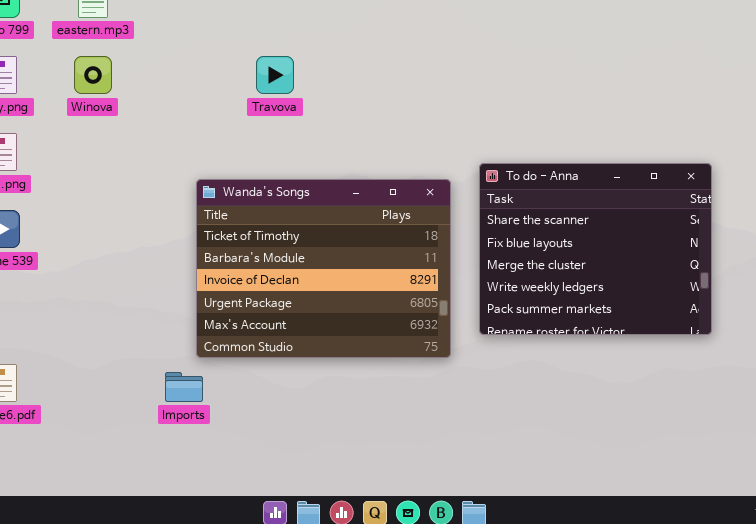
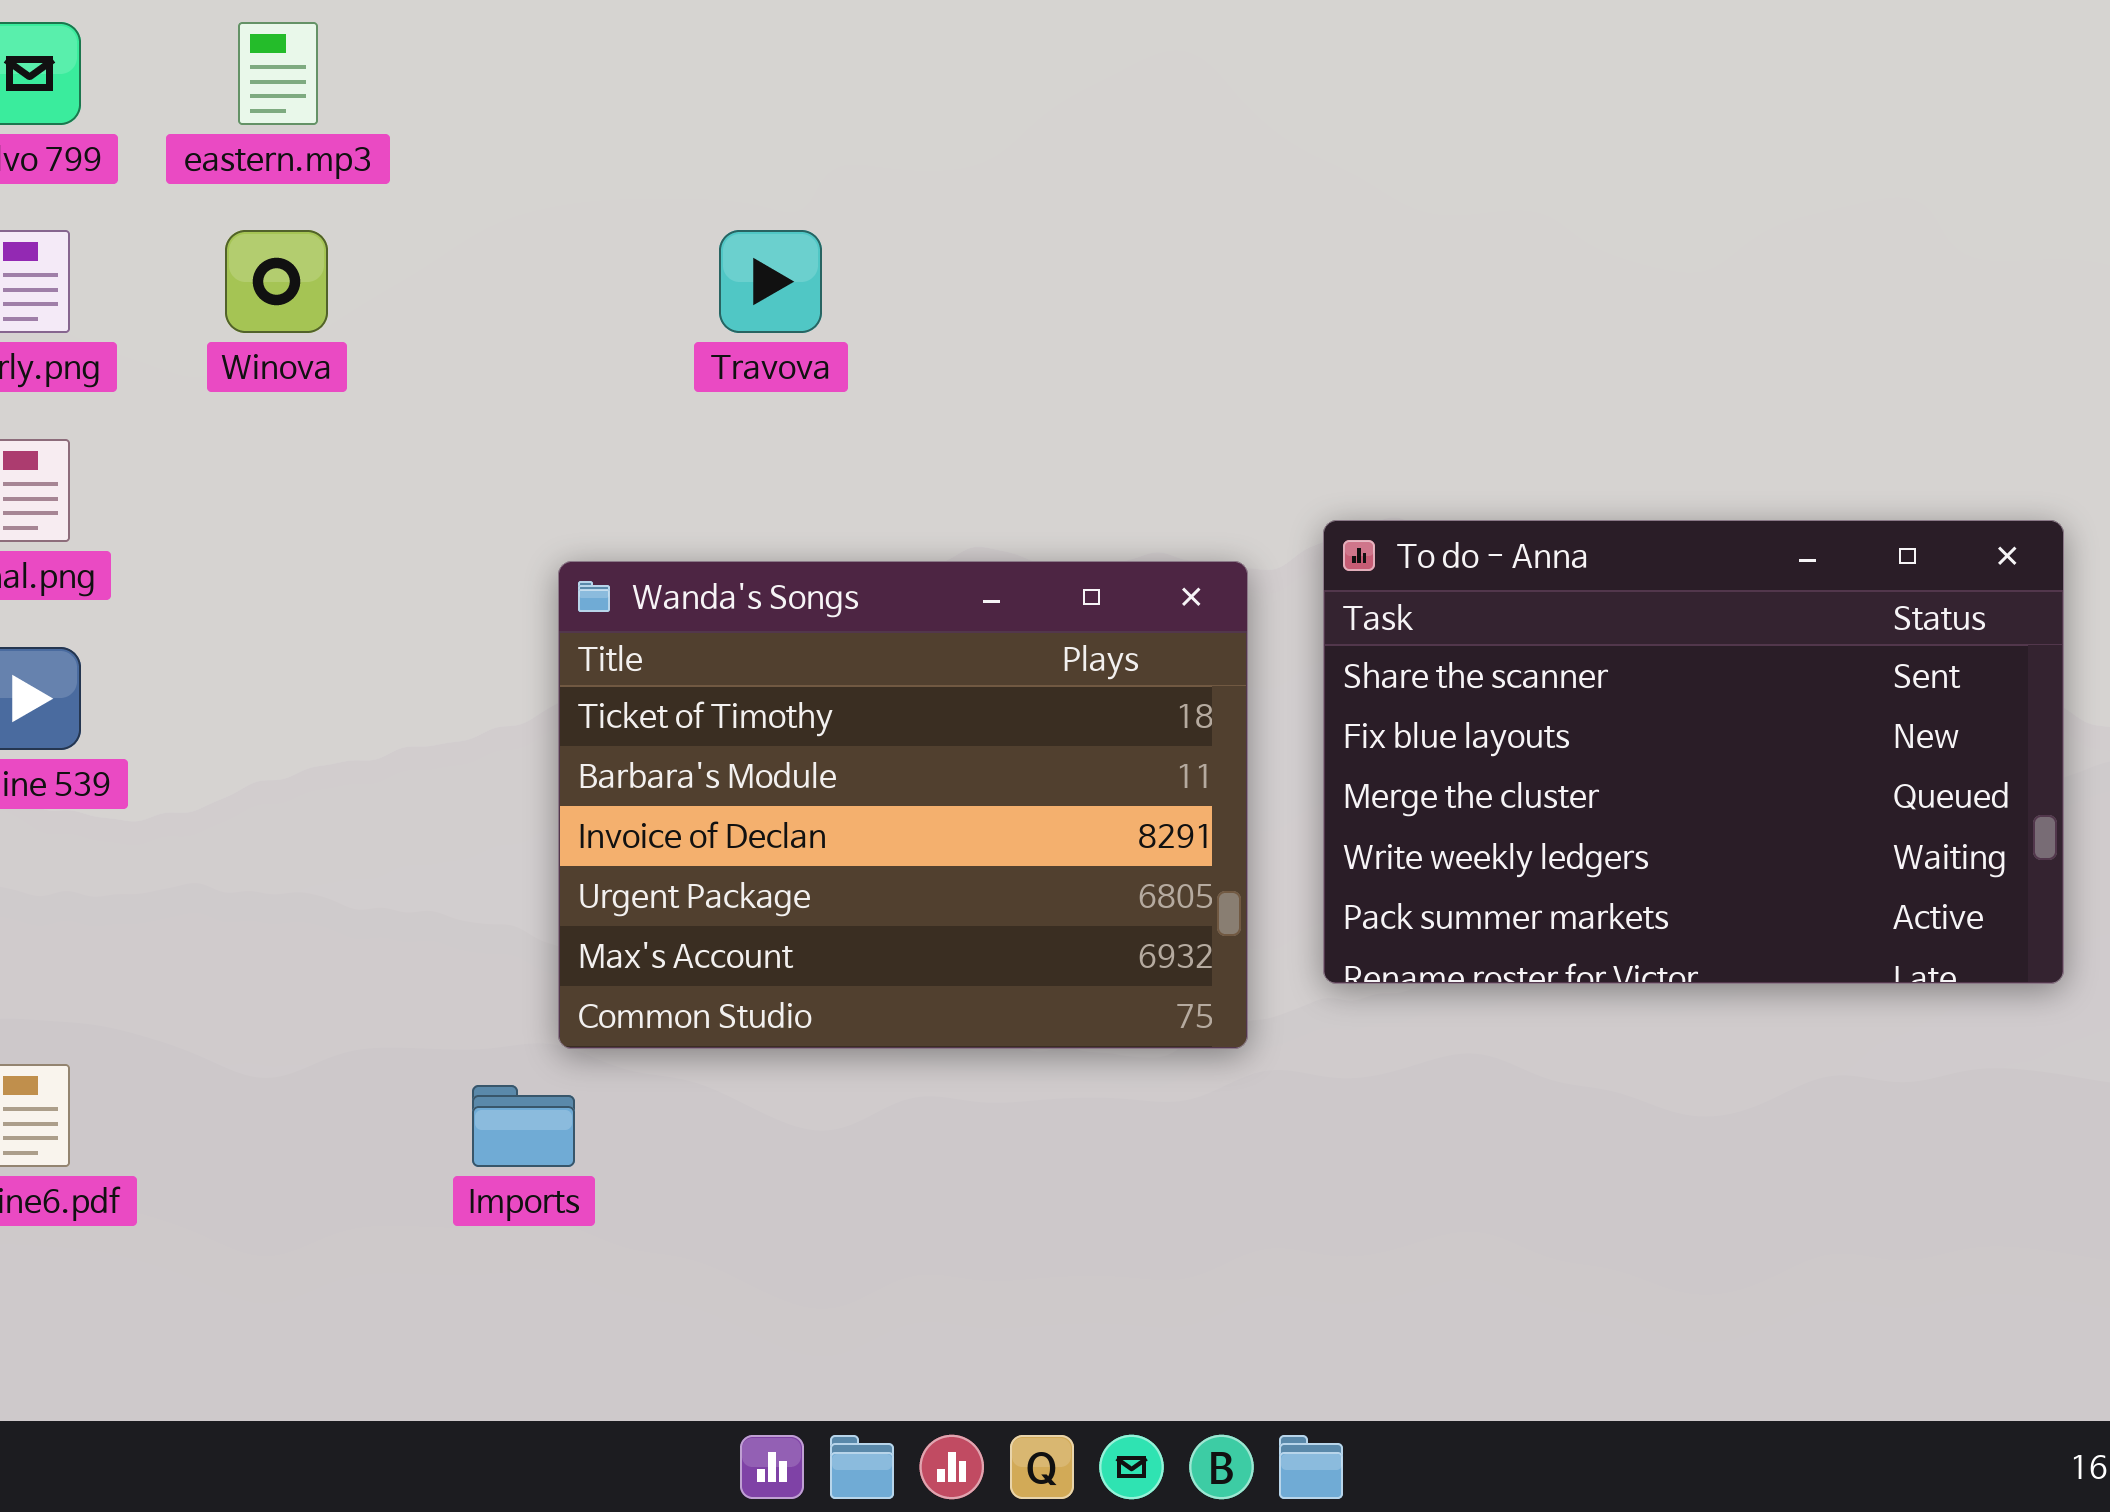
To do - Anna: [479,163,712,335] -> [1323,520,2064,984], resized

